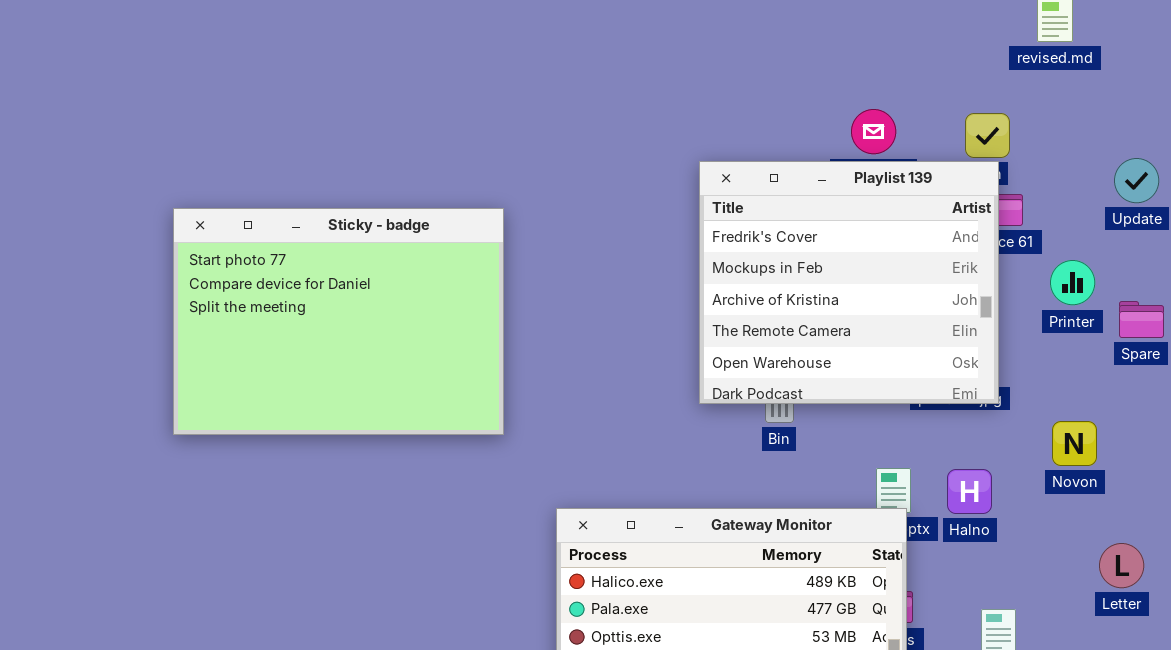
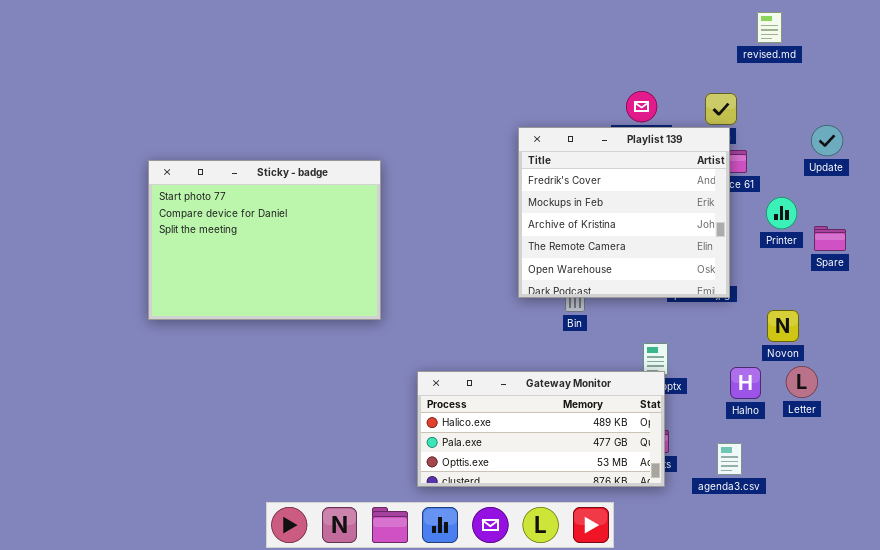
Halno: [947,469,992,514] -> [730,367,761,399], moved
Letter: [1099,543,1144,588] -> [786,366,818,398], moved

